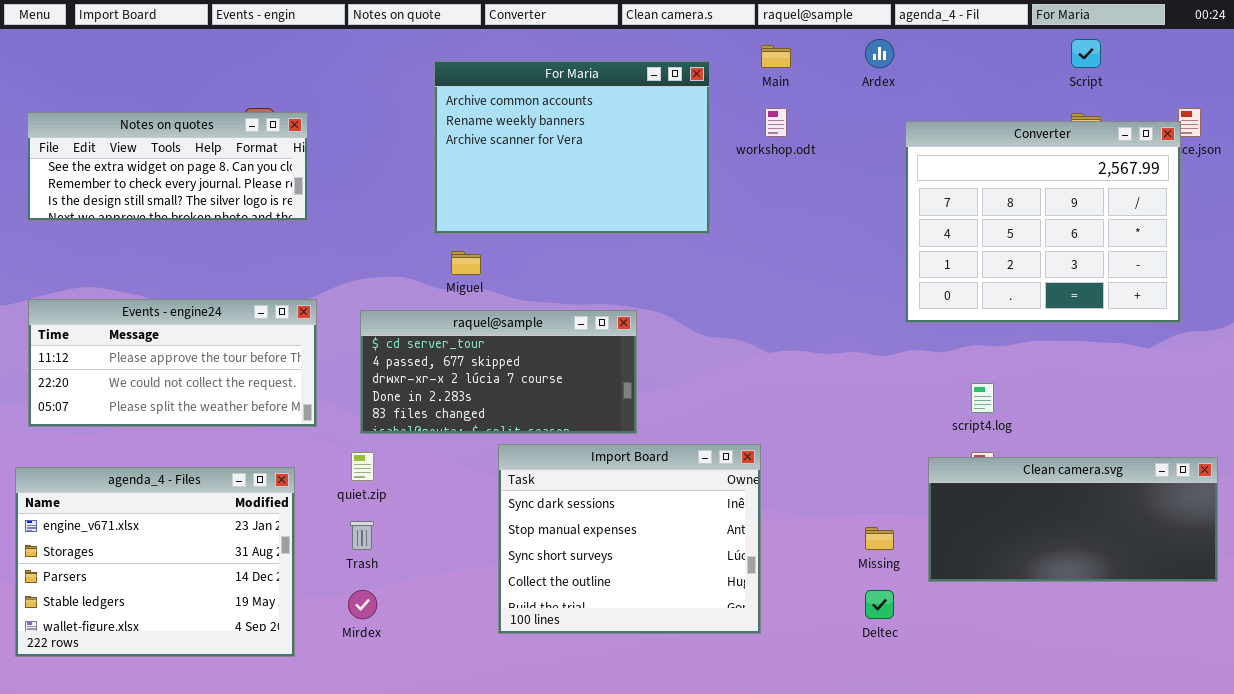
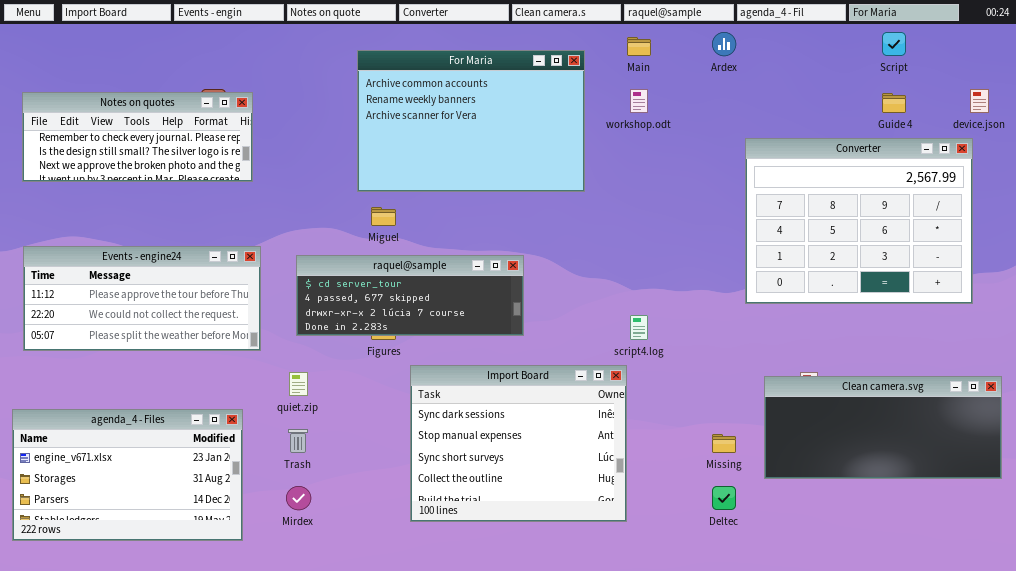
Notes on quotes: [27,112,308,221] -> [22,92,253,182], scrolled down 1 row
Converter: [905,121,1181,323] -> [745,138,973,304], moved
raquel@sample: [360,310,637,434] -> [296,255,524,336], resized
script4.log: [971,383,994,413] -> [630,315,648,340], moved
agenda_4 - Files: [15,467,295,657] -> [12,409,243,541], resized

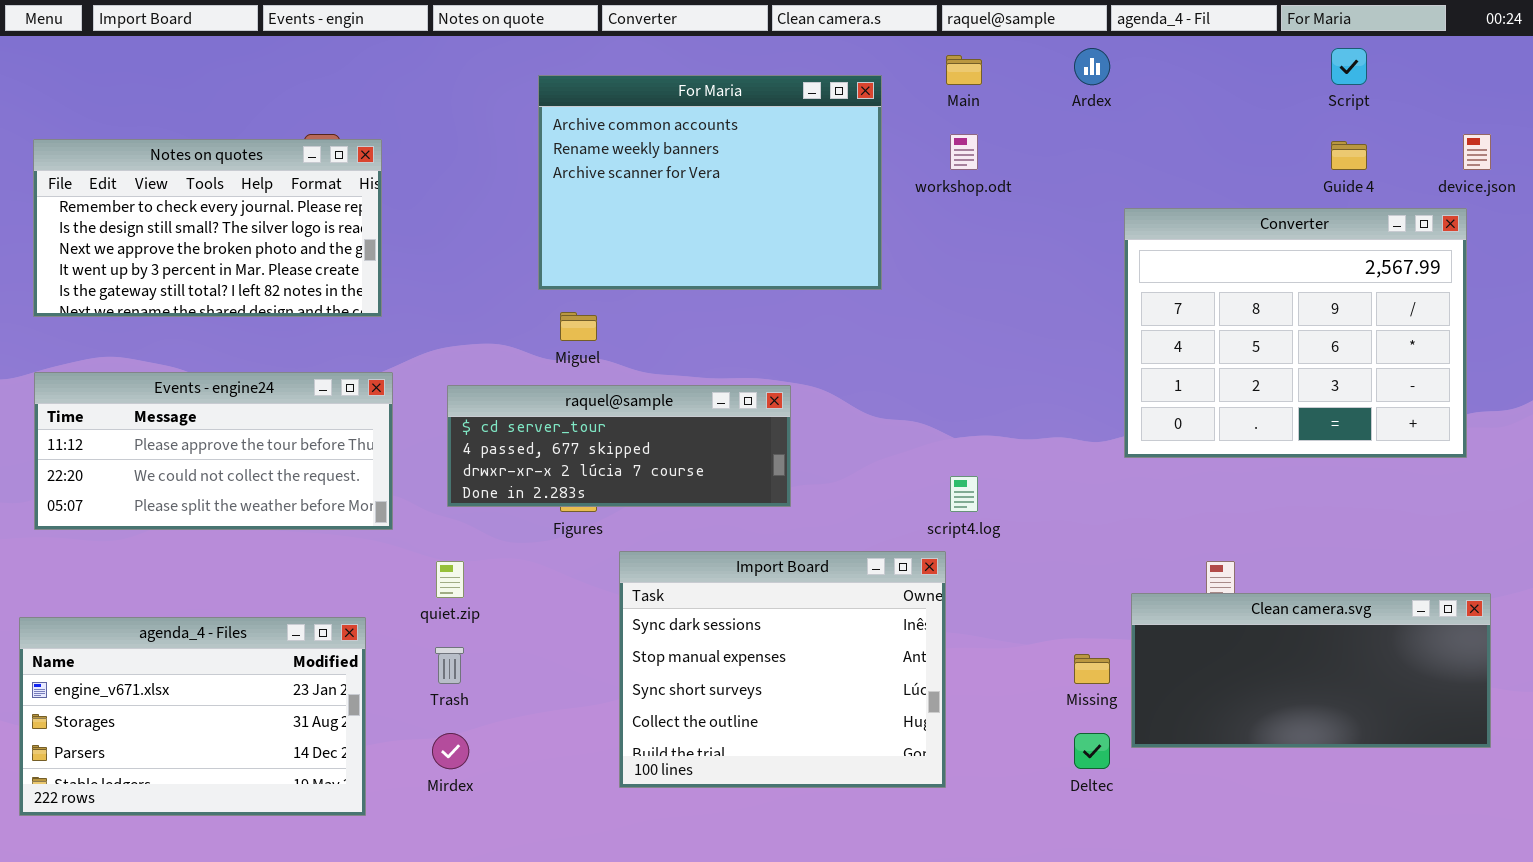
Notes on quotes: [22,92,253,182] -> [33,139,382,317], resized
Clean camera.svg: [764,376,1002,479] -> [1131,593,1491,748], moved

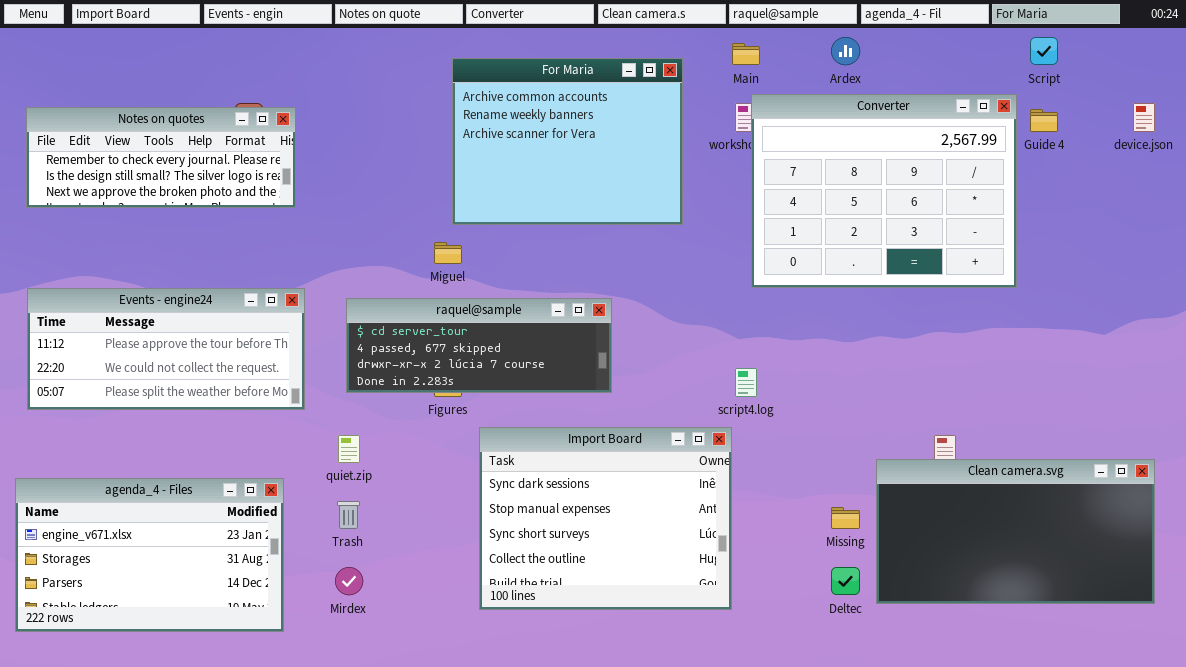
For Maria: [538,75,882,290] -> [452,58,683,225], resized
Notes on quotes: [33,139,382,317] -> [26,107,296,208], resized
Converter: [1124,208,1467,458] -> [751,94,1017,288], moved
Clean camera.svg: [1131,593,1491,748] -> [876,459,1155,604], resized

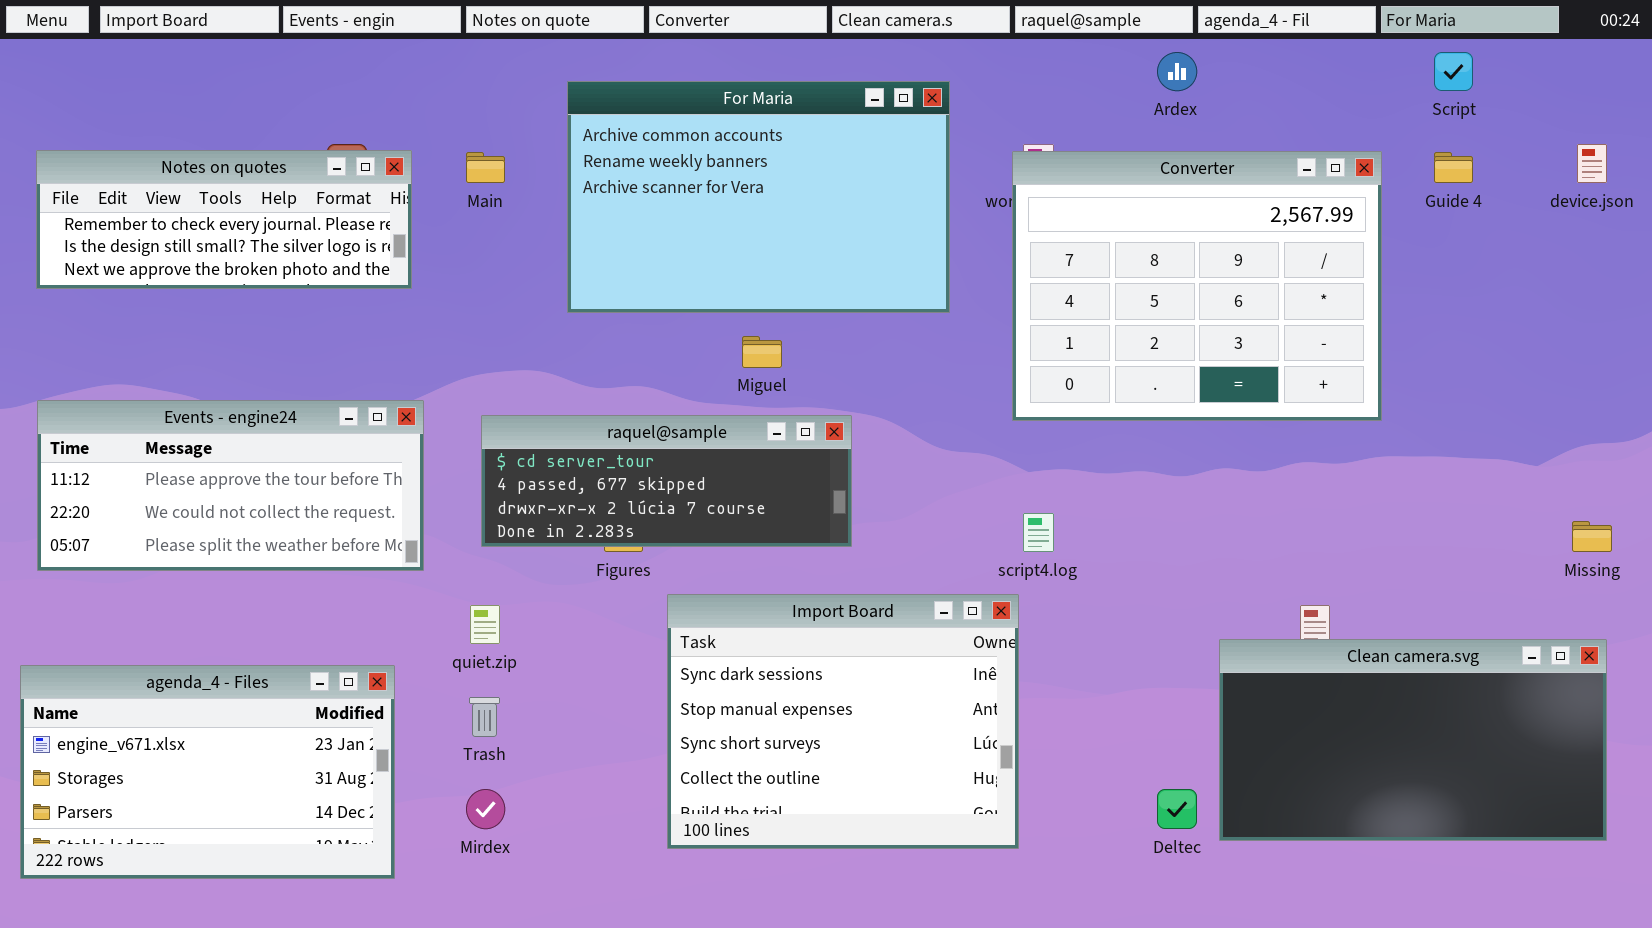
Main: [732,43,760,65] -> [466,152,505,183], moved
For Maria: [452,58,683,225] -> [567,81,950,313], resized
Converter: [751,94,1017,288] -> [1012,151,1382,421], moved
Miguel: [434,242,462,264] -> [742,336,782,368], moved
Missing: [831,507,860,529] -> [1572,521,1612,552], moved

